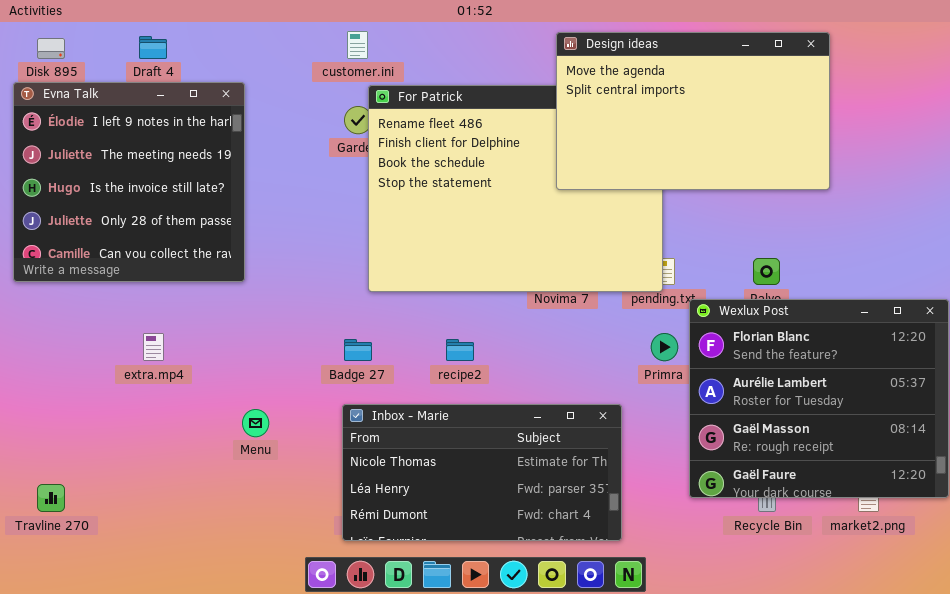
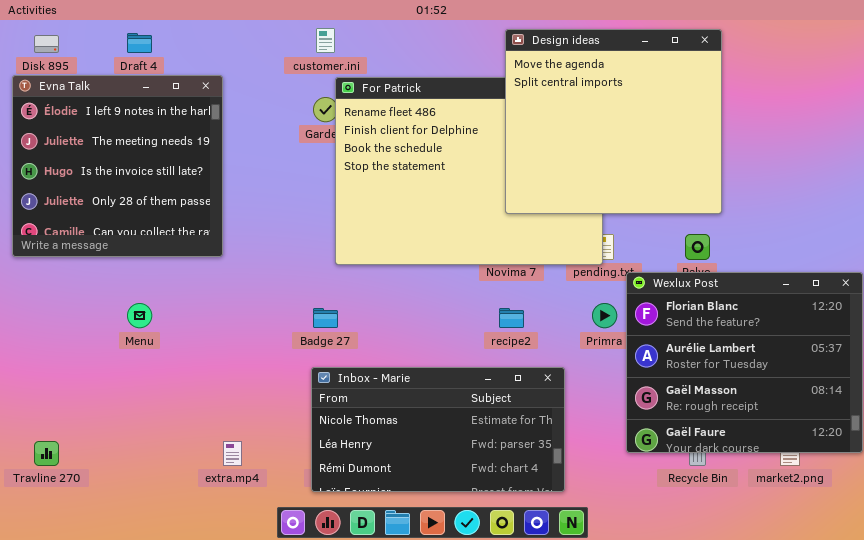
Design ideas: [556,32,830,190] -> [505,29,722,214], resized
extra.mp4: [143,333,164,361] -> [223,441,242,466], moved
recipe2: [446,339,474,361] -> [499,308,524,328], moved
Menu: [242,409,269,437] -> [127,303,152,328], moved

